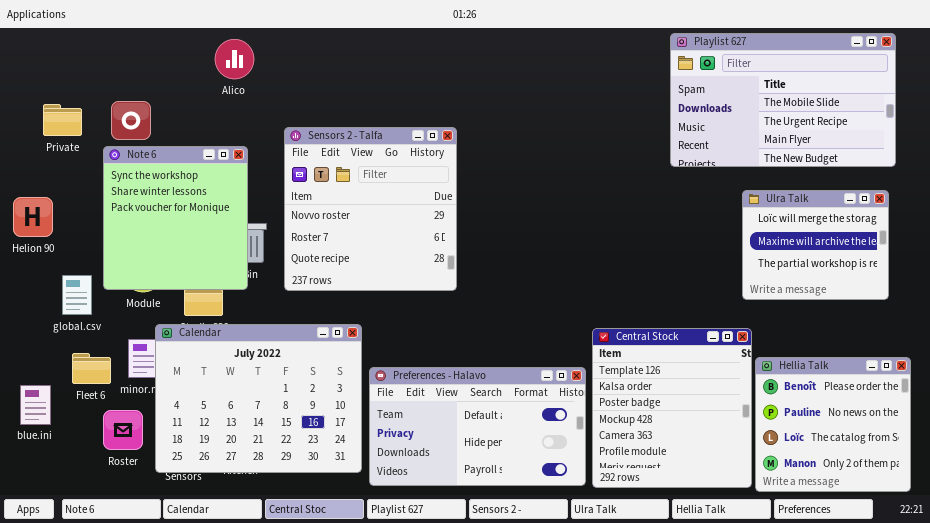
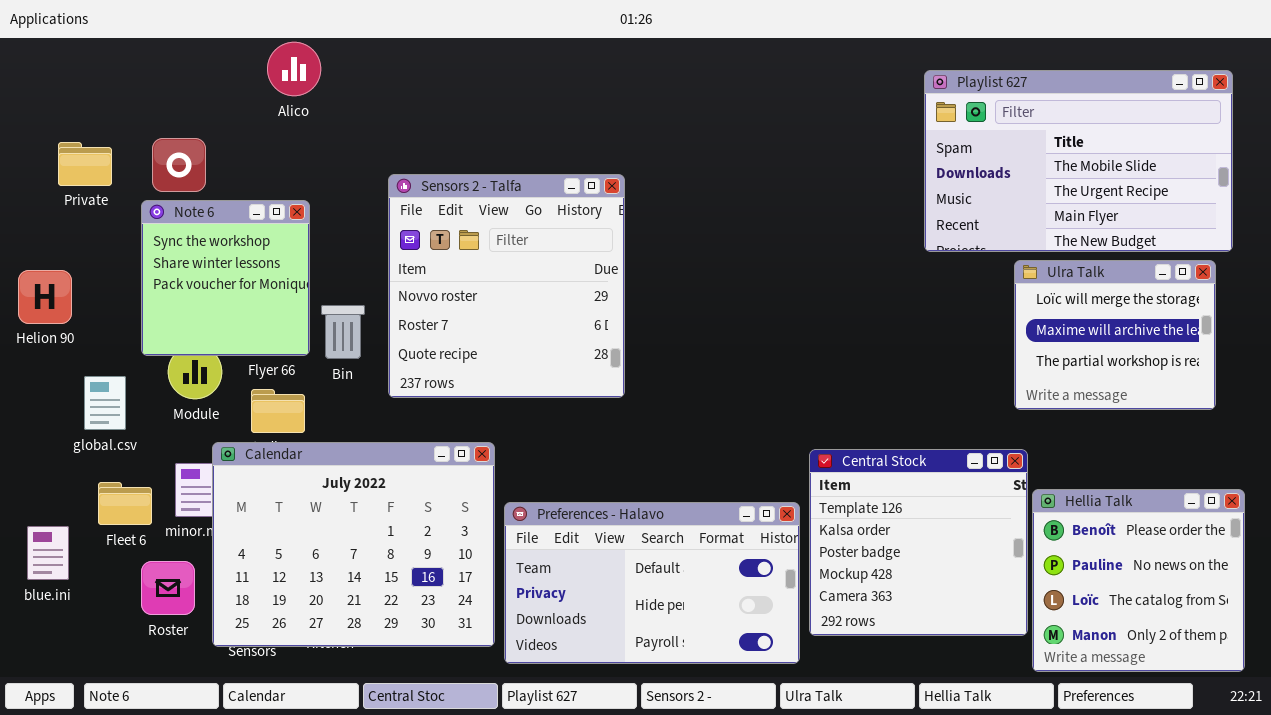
Playlist 627: [670,33,896,167] -> [924,70,1233,252], moved
Alico: [215,39,254,79] -> [267,42,321,96], moved
Note 6: [103,146,248,290] -> [141,200,310,356], resized
Central Stock: [592,328,752,488] -> [809,449,1028,636], resized

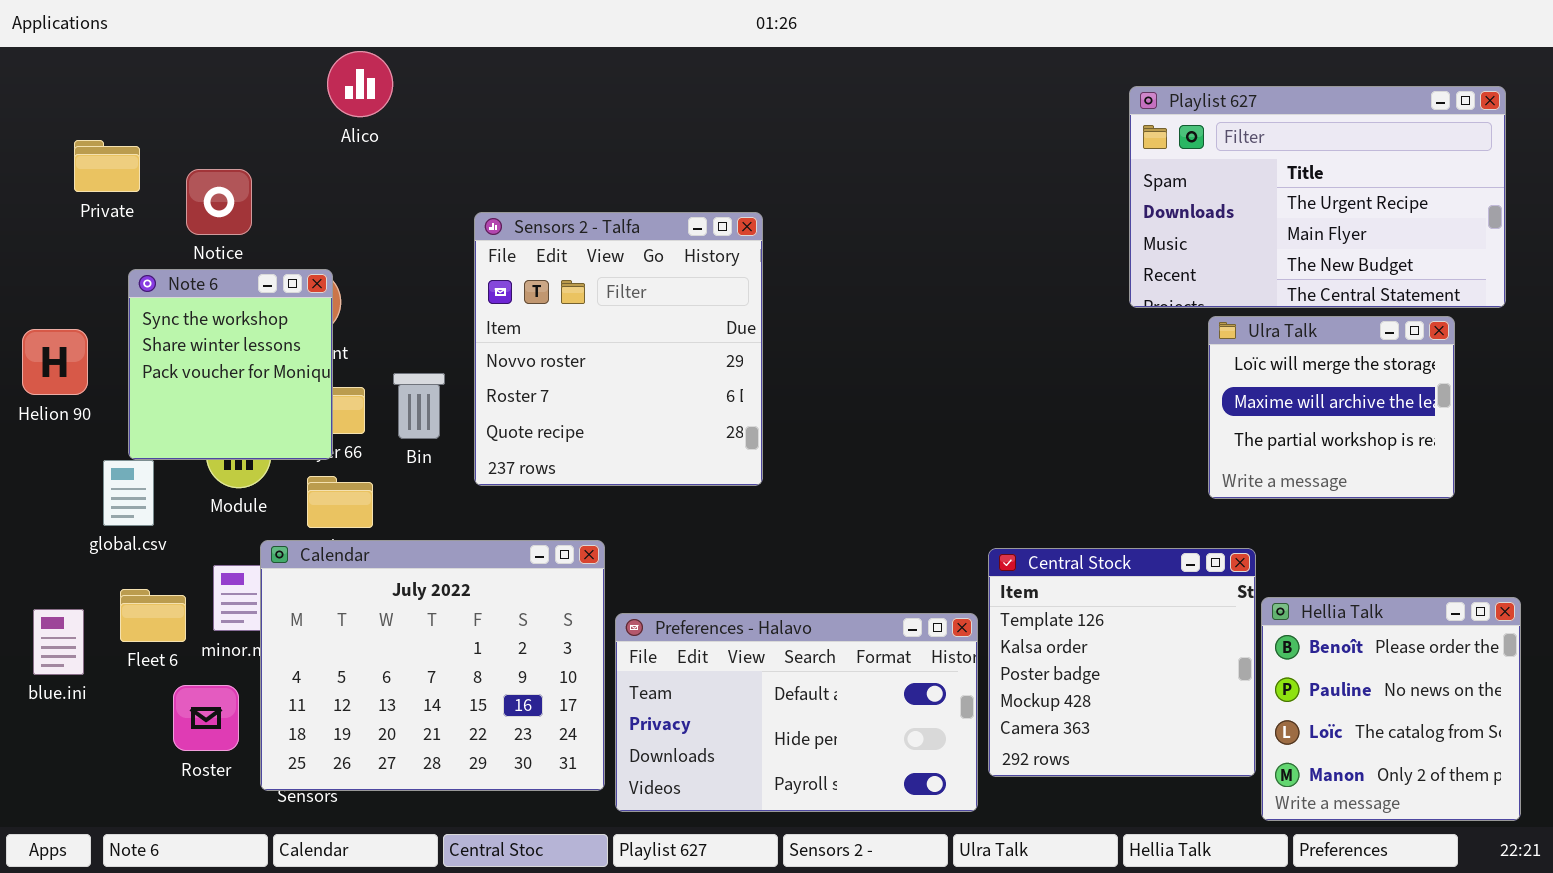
Playlist 627: [924,70,1233,252] -> [1129,86,1506,308], scrolled down 1 row
Private: [58,142,112,186] -> [74,140,140,192], moved
Note 6: [141,200,310,356] -> [128,269,333,460], moved
Ulra Talk: [1014,260,1216,410] -> [1208,316,1455,499], moved
blue.ini: [27,526,69,580] -> [33,609,84,675], moved

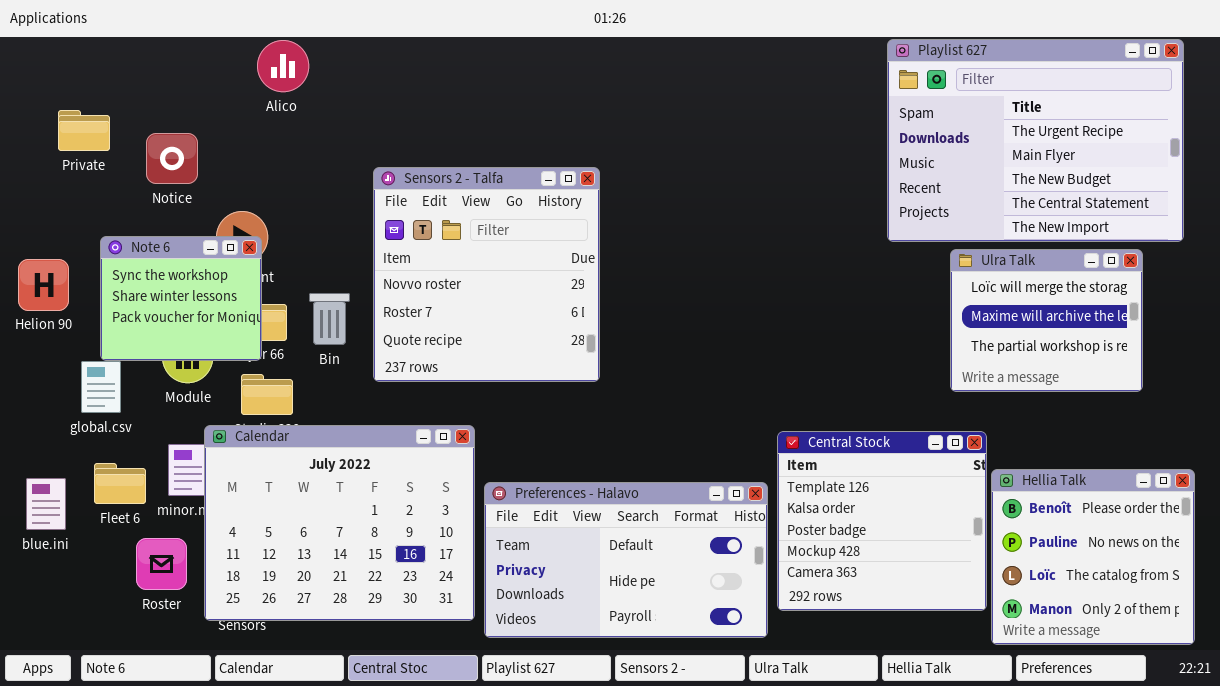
Playlist 627: [1129,86,1506,308] -> [887,39,1184,242], resized
Note 6: [128,269,333,460] -> [100,236,262,361], resized

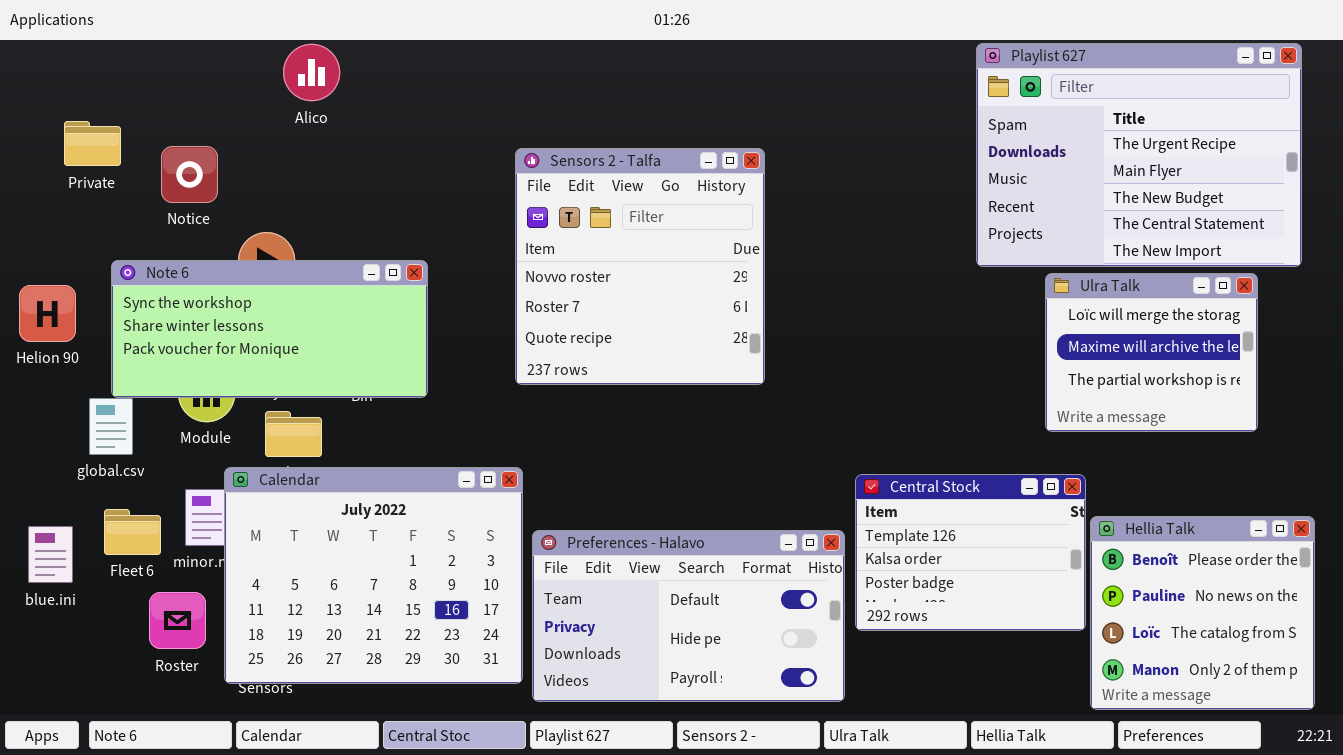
Sensors 2 - Talfa: [373,167,600,382] -> [515,148,765,385], moved
Note 6: [100,236,262,361] -> [111,260,428,398], resized
Central Stock: [777,431,987,611] -> [855,474,1086,631], resized

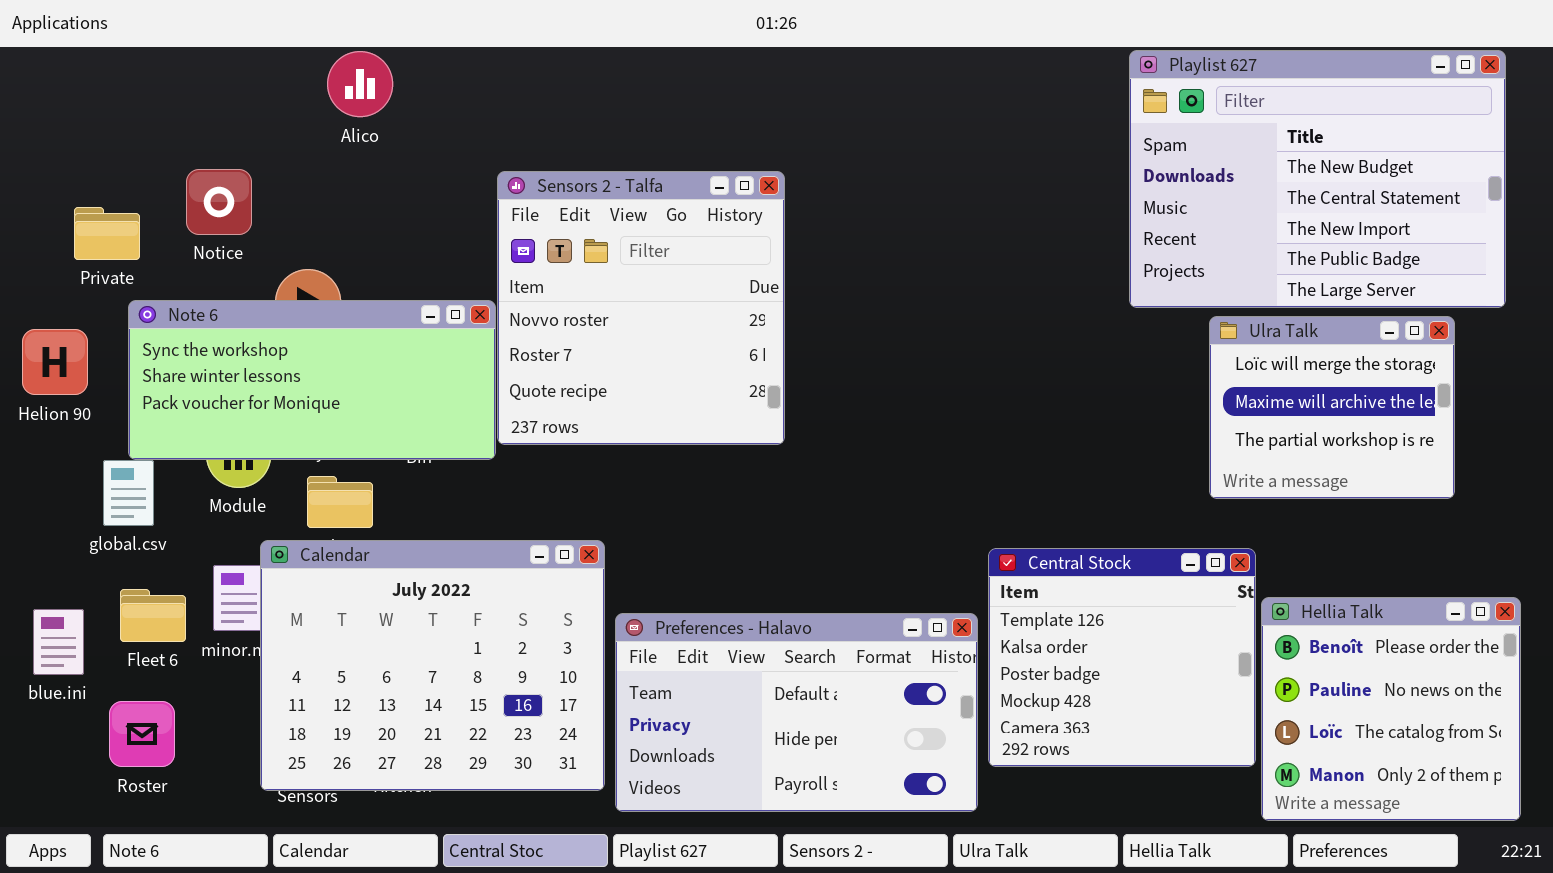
Playlist 627: [976,43,1302,267] -> [1129,50,1506,308], scrolled down 2 rows
Private: [64,121,121,166] -> [74,207,140,260], moved
Sensors 2 - Talfa: [515,148,765,385] -> [497,171,785,445], moved
Central Stock: [855,474,1086,631] -> [988,548,1256,767], resized
Roster: [149,592,206,649] -> [109,701,175,767], moved

